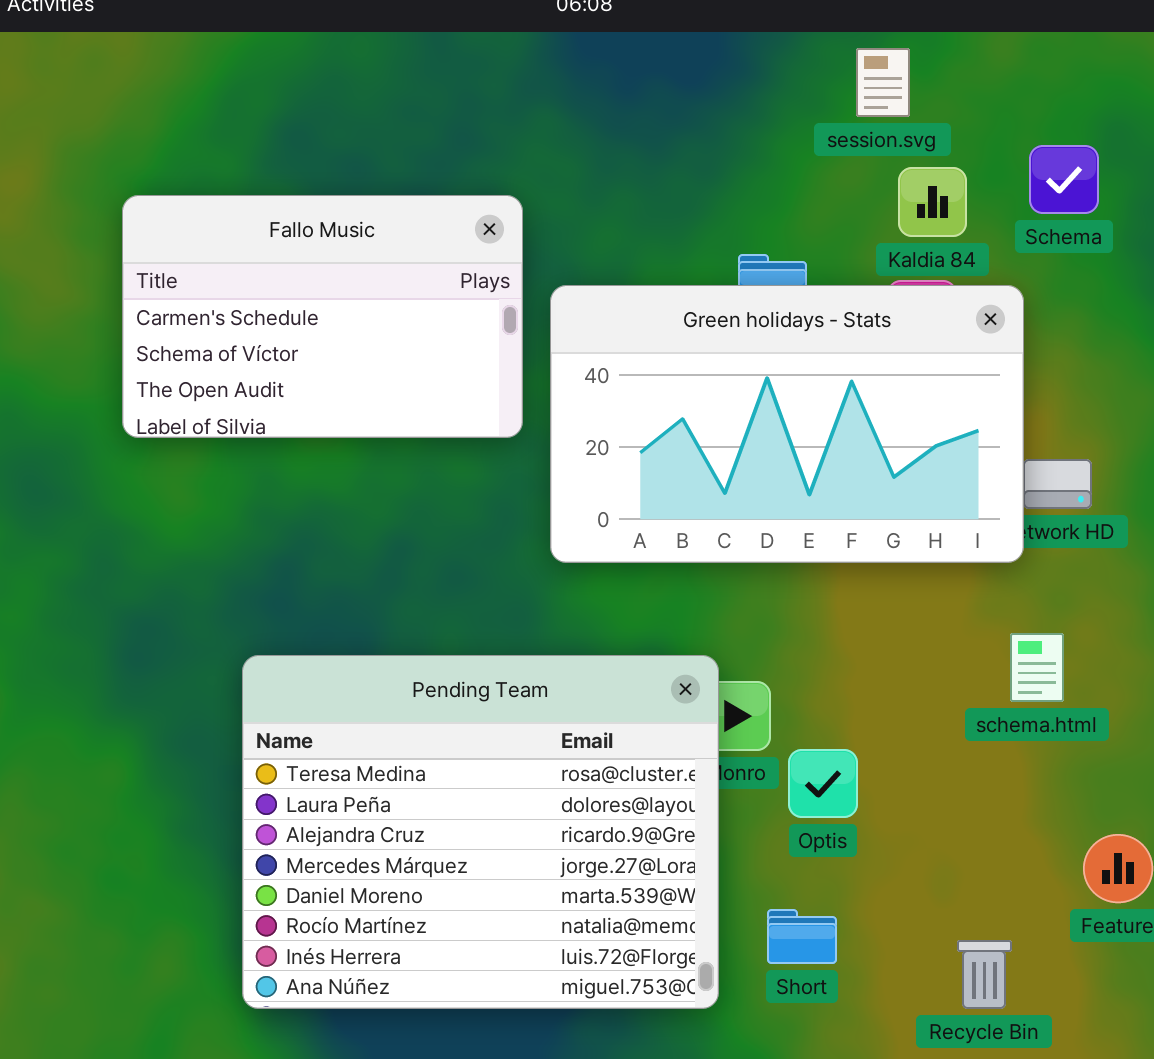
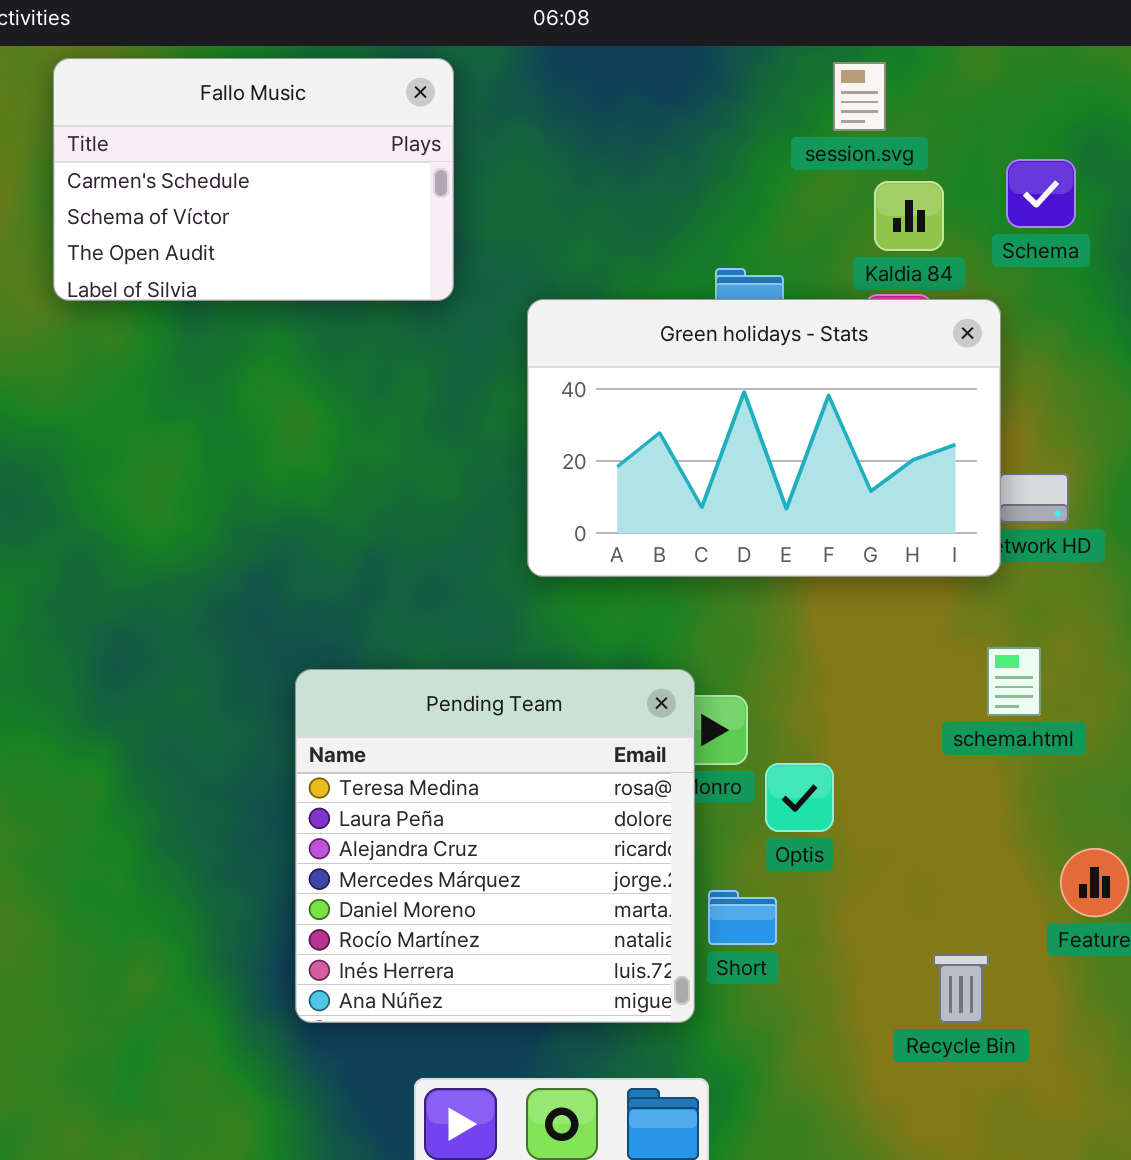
Fallo Music: [122,195,523,438] -> [53,58,454,301], moved
Pending Team: [242,655,719,1009] -> [295,669,695,1023], resized
Short: [767,909,837,964] -> [708,890,777,945], moved

